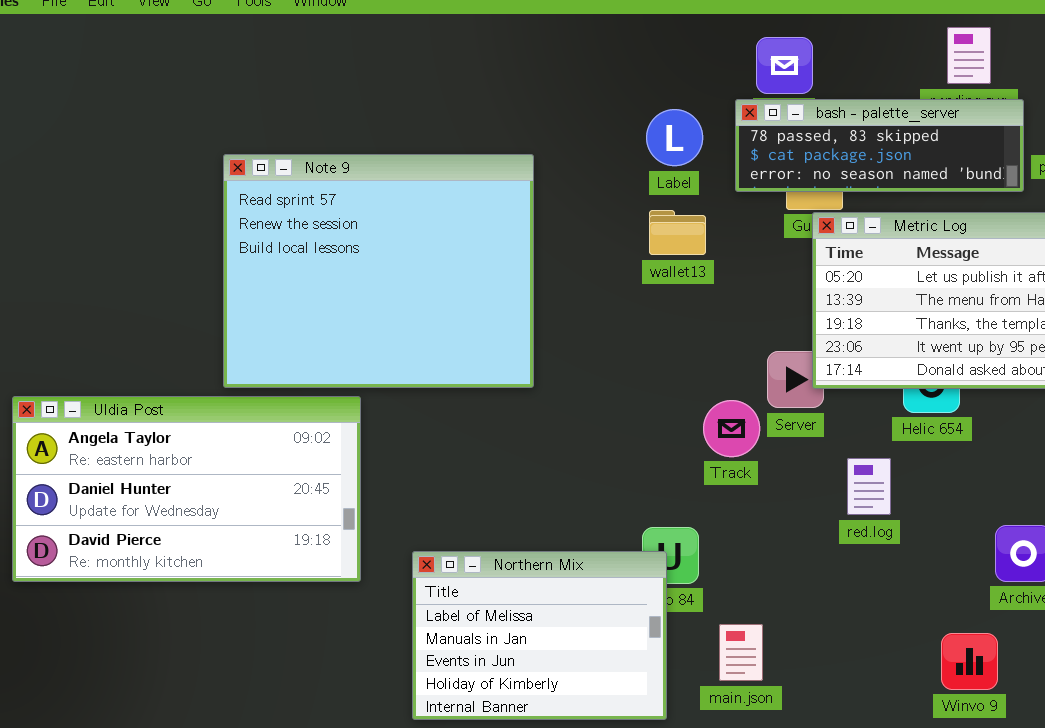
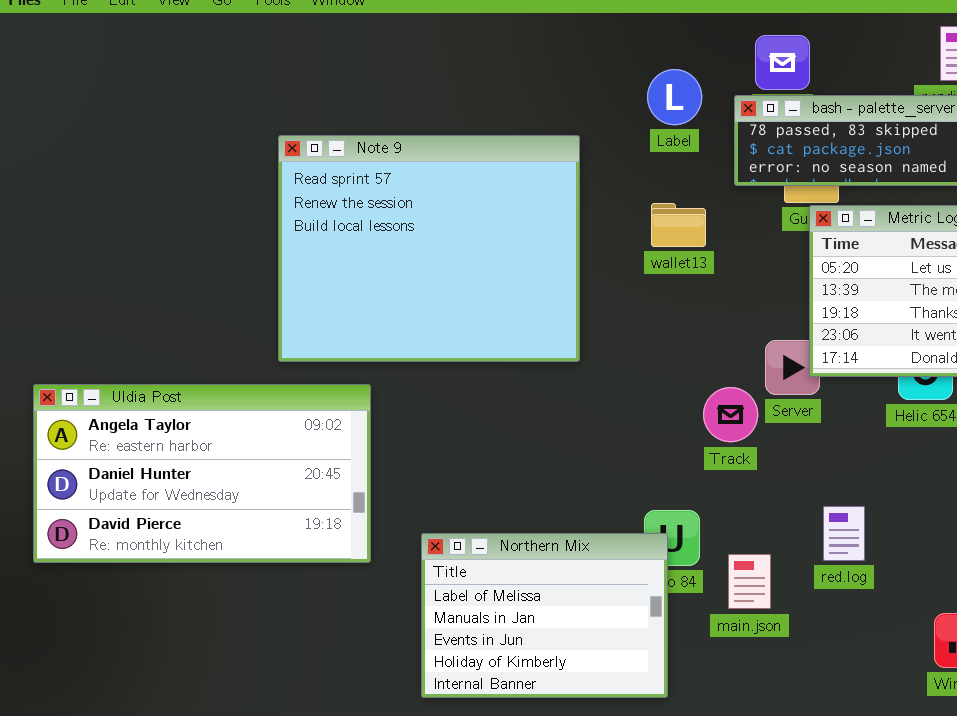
Label: [646,109,703,166] -> [647,69,702,125], moved
Note 9: [223,154,534,388] -> [278,135,580,362], moved
red.log: [847,458,891,515] -> [823,506,865,561], moved
main.json: [719,624,763,681] -> [728,554,771,609], moved

